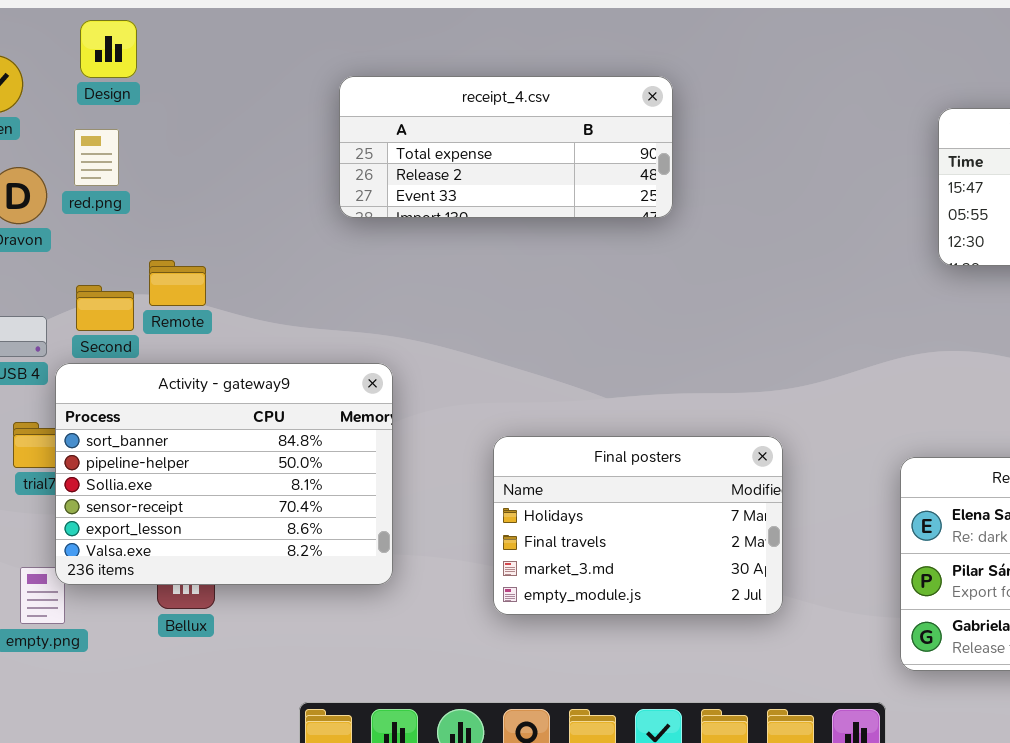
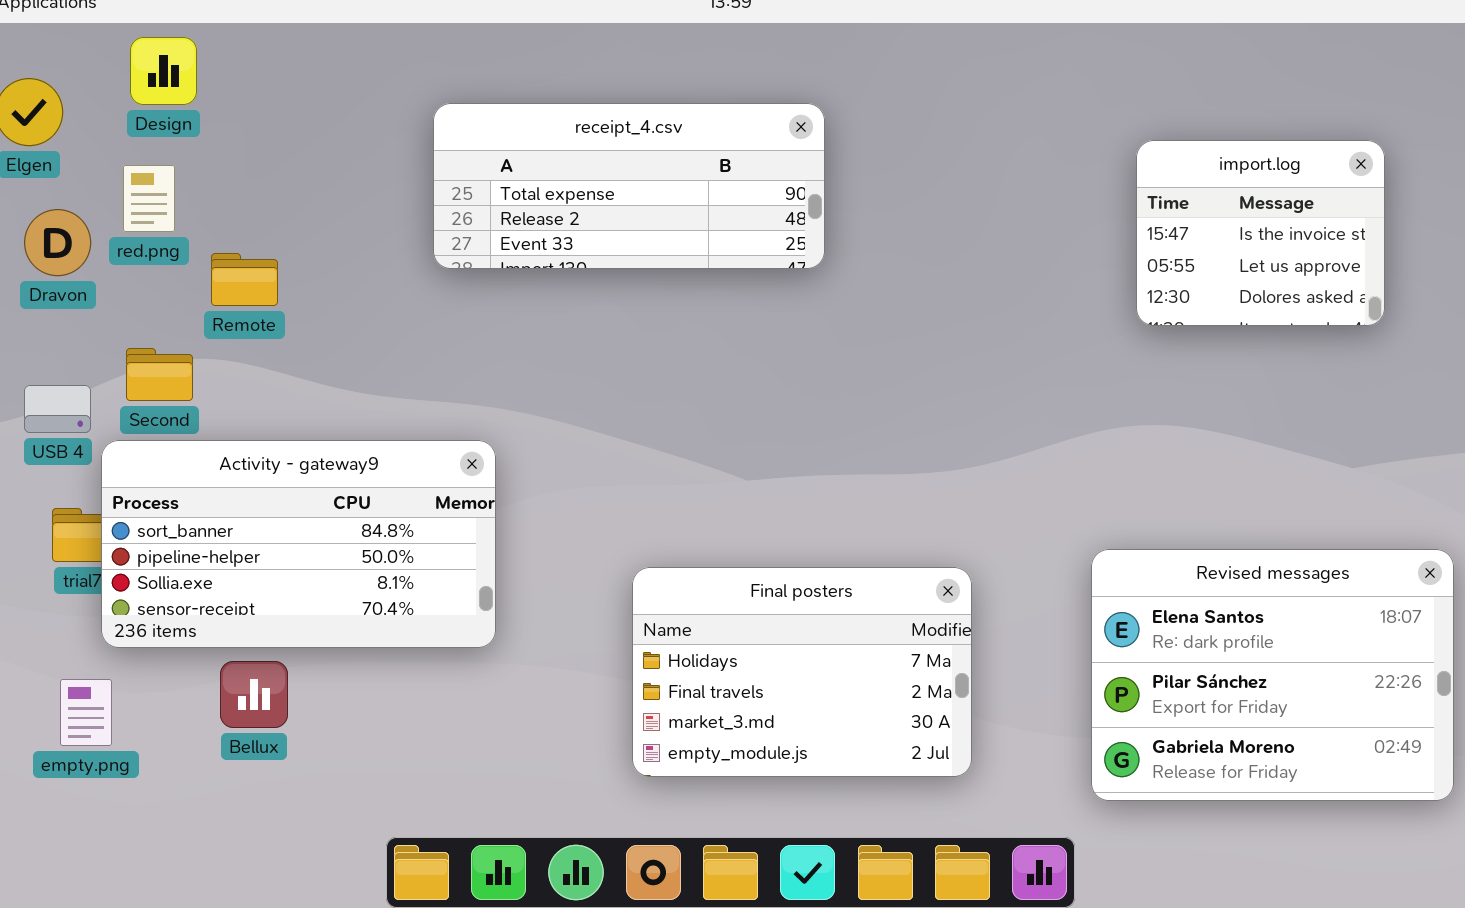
Remote: [149,260,206,306] -> [211,253,278,306], moved
Activity - gateway9: [55,363,393,585] -> [101,440,496,648], resized
Final posters: [493,436,783,615] -> [632,567,972,777], moved

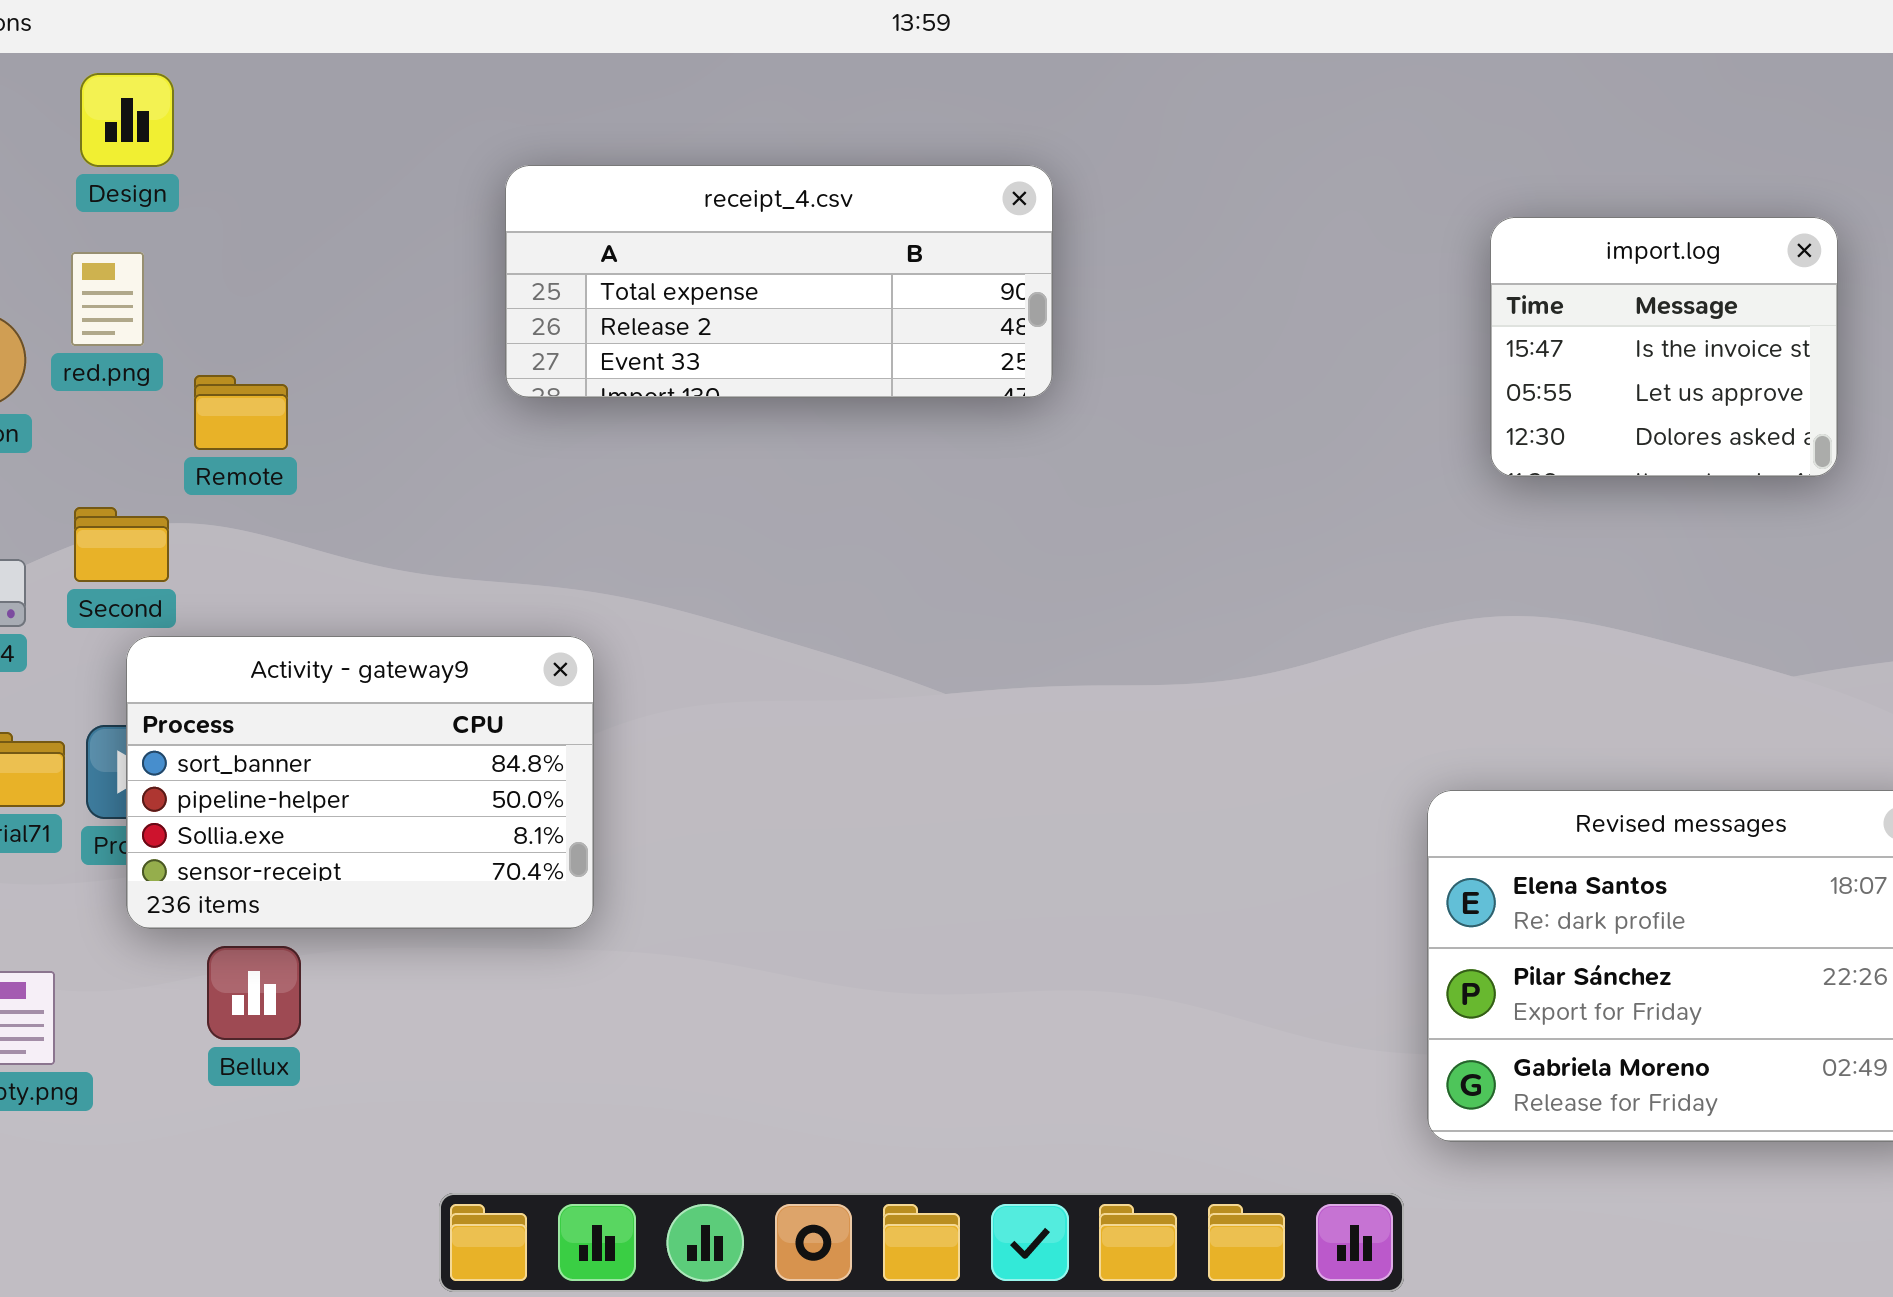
Activity - gateway9: [101,440,496,648] -> [126,636,594,929], resized
Final posters: [632,567,972,777] -> none, closed

